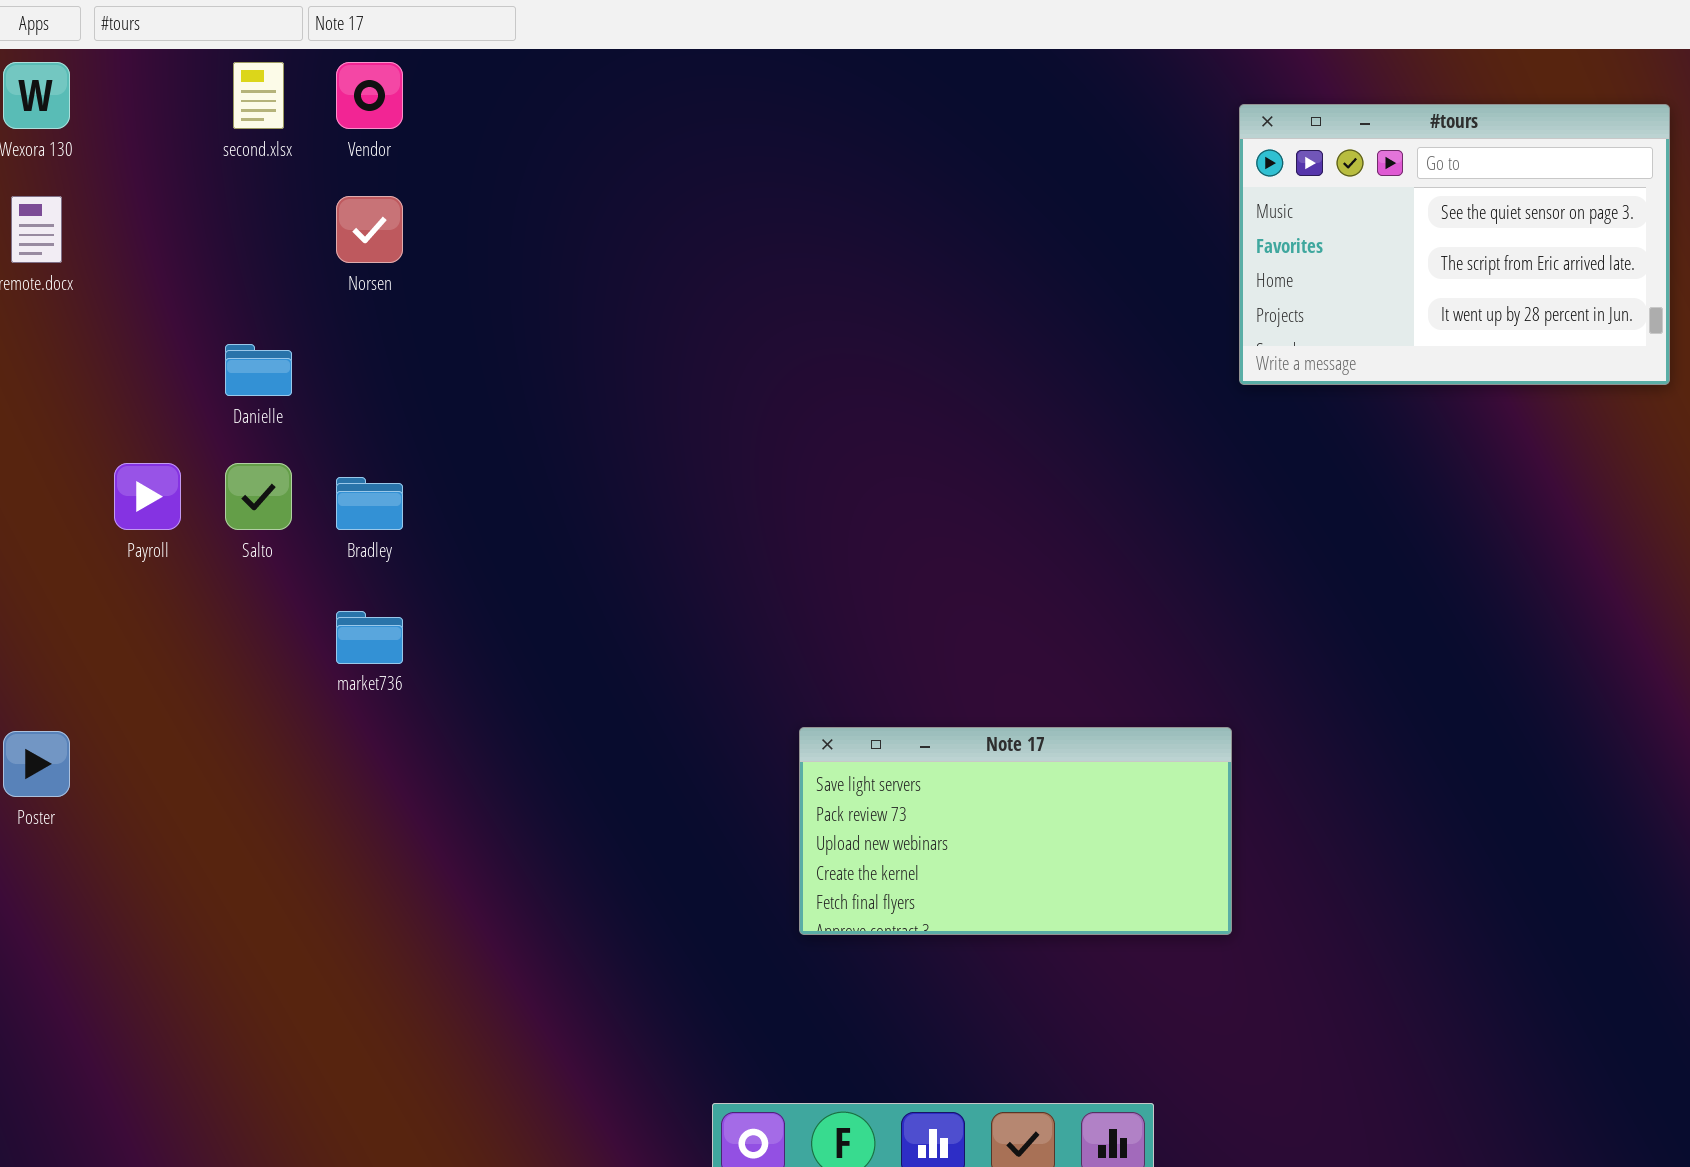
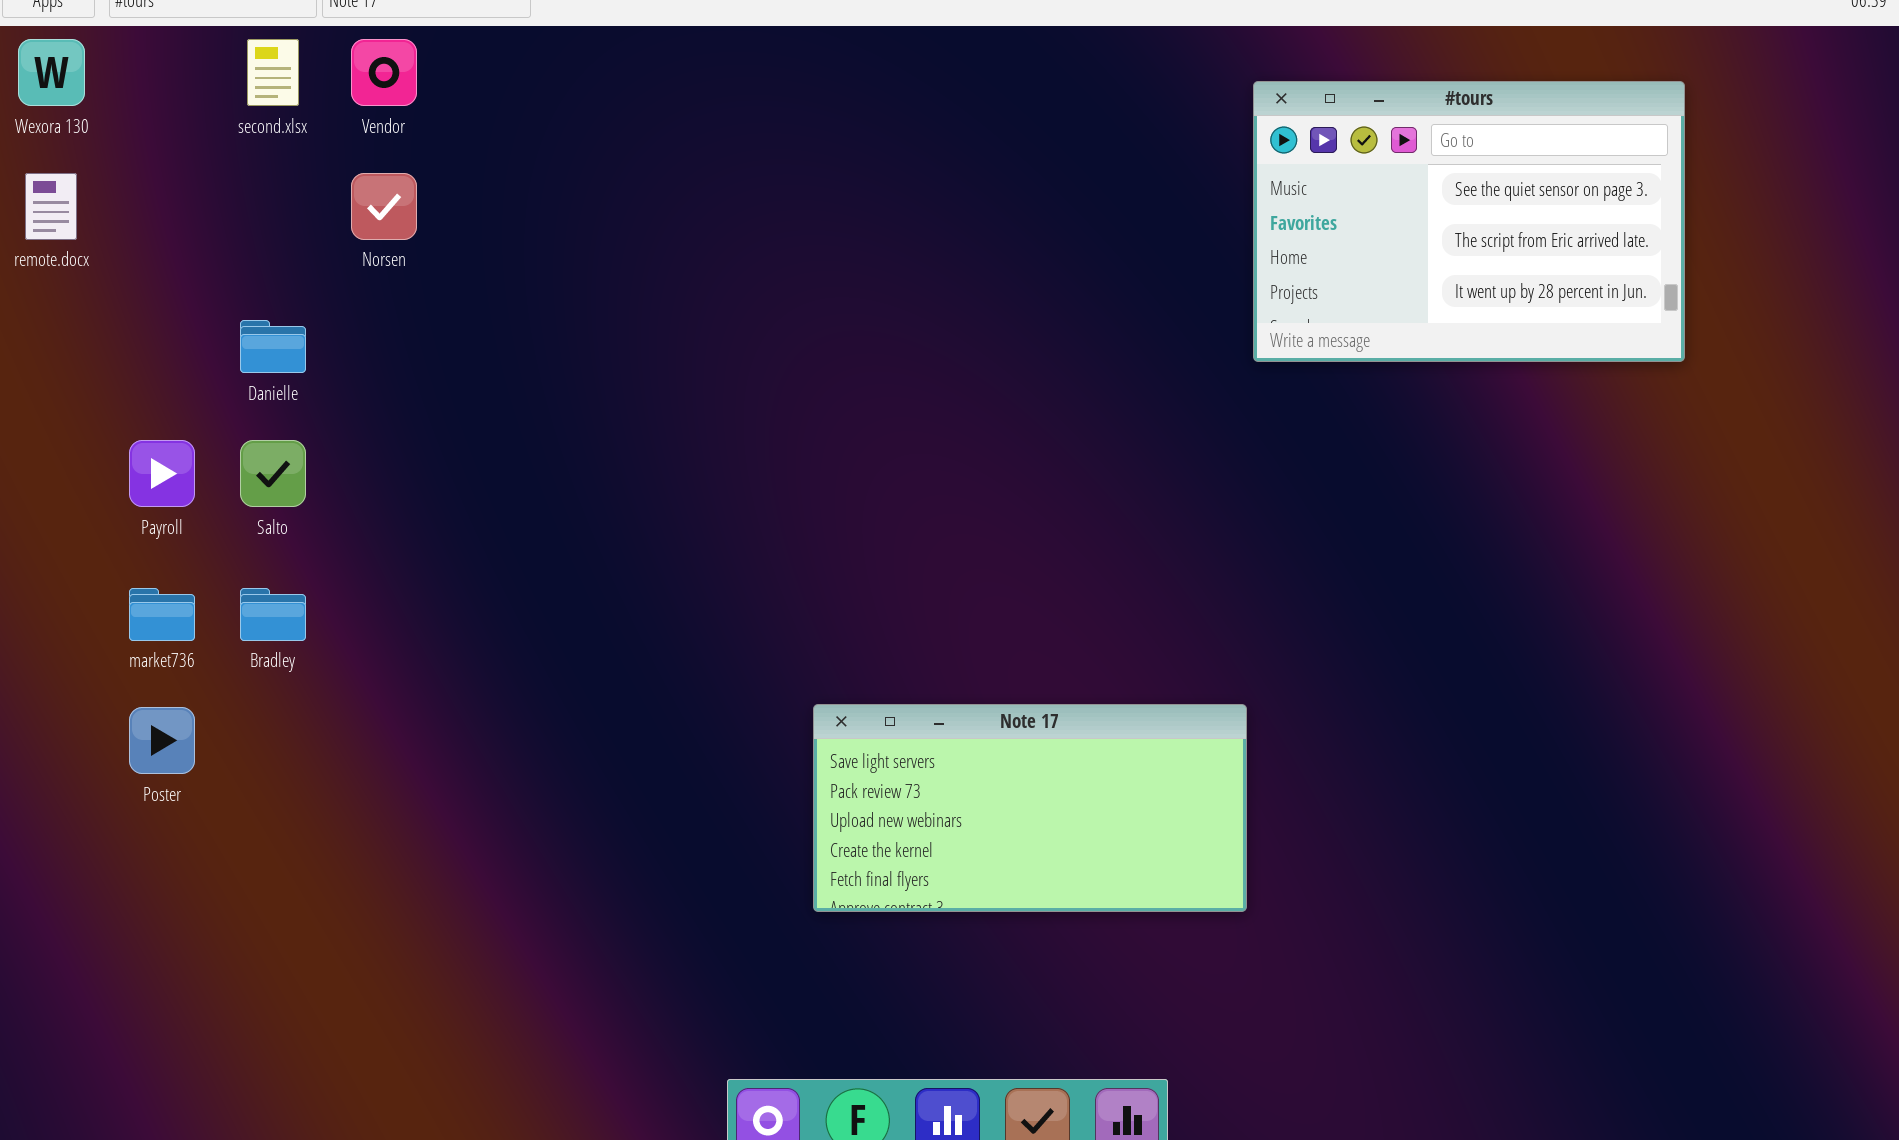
Bradley: [336,477,403,530] -> [240,588,306,641], moved
market736: [336,611,403,664] -> [129,588,195,641], moved
Poster: [3,731,70,797] -> [129,707,195,774], moved

